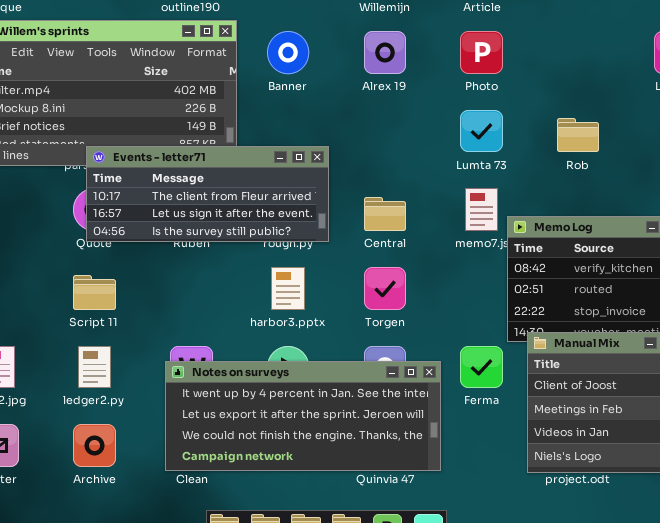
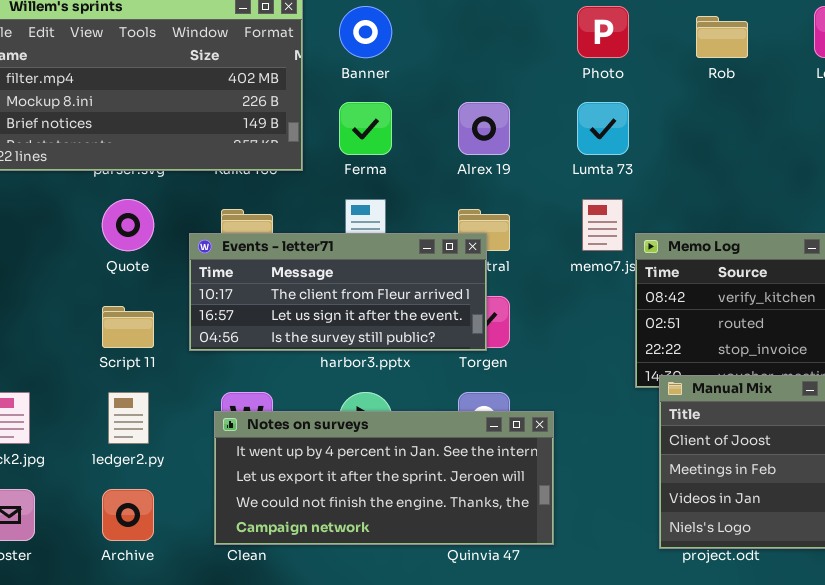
Alrex 19: [364,31,406,74] -> [458,102,510,155], moved
Rob: [557,118,599,152] -> [696,16,748,58], moved
Events - letter71: [86,146,329,242] -> [189,233,487,351], moved
Ferma: [460,346,503,388] -> [339,102,392,155], moved

